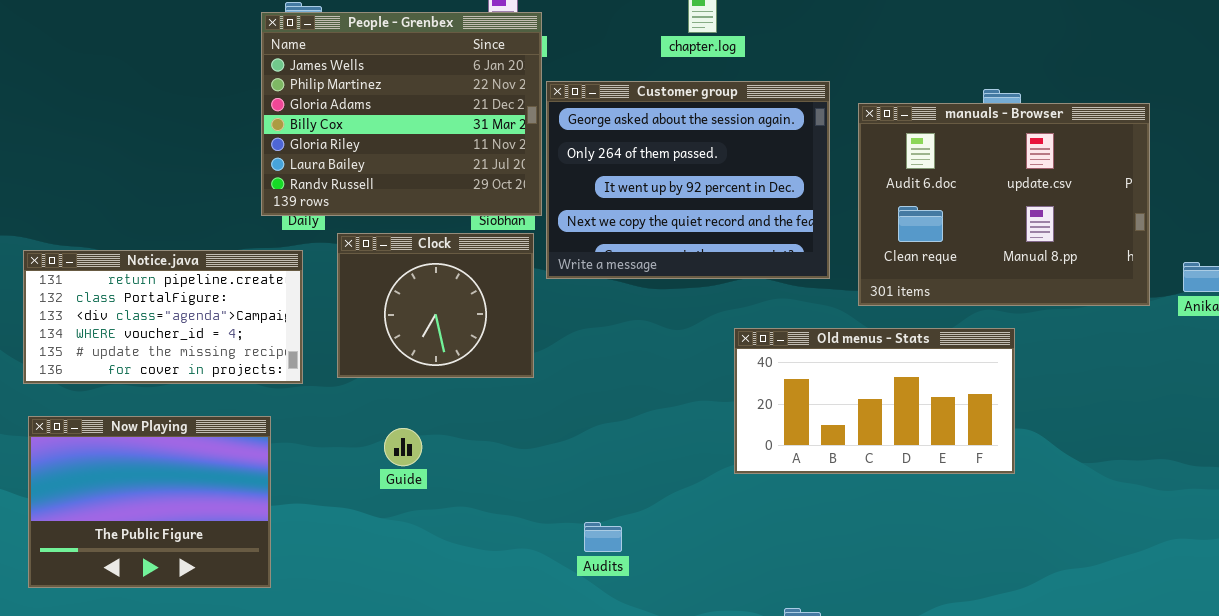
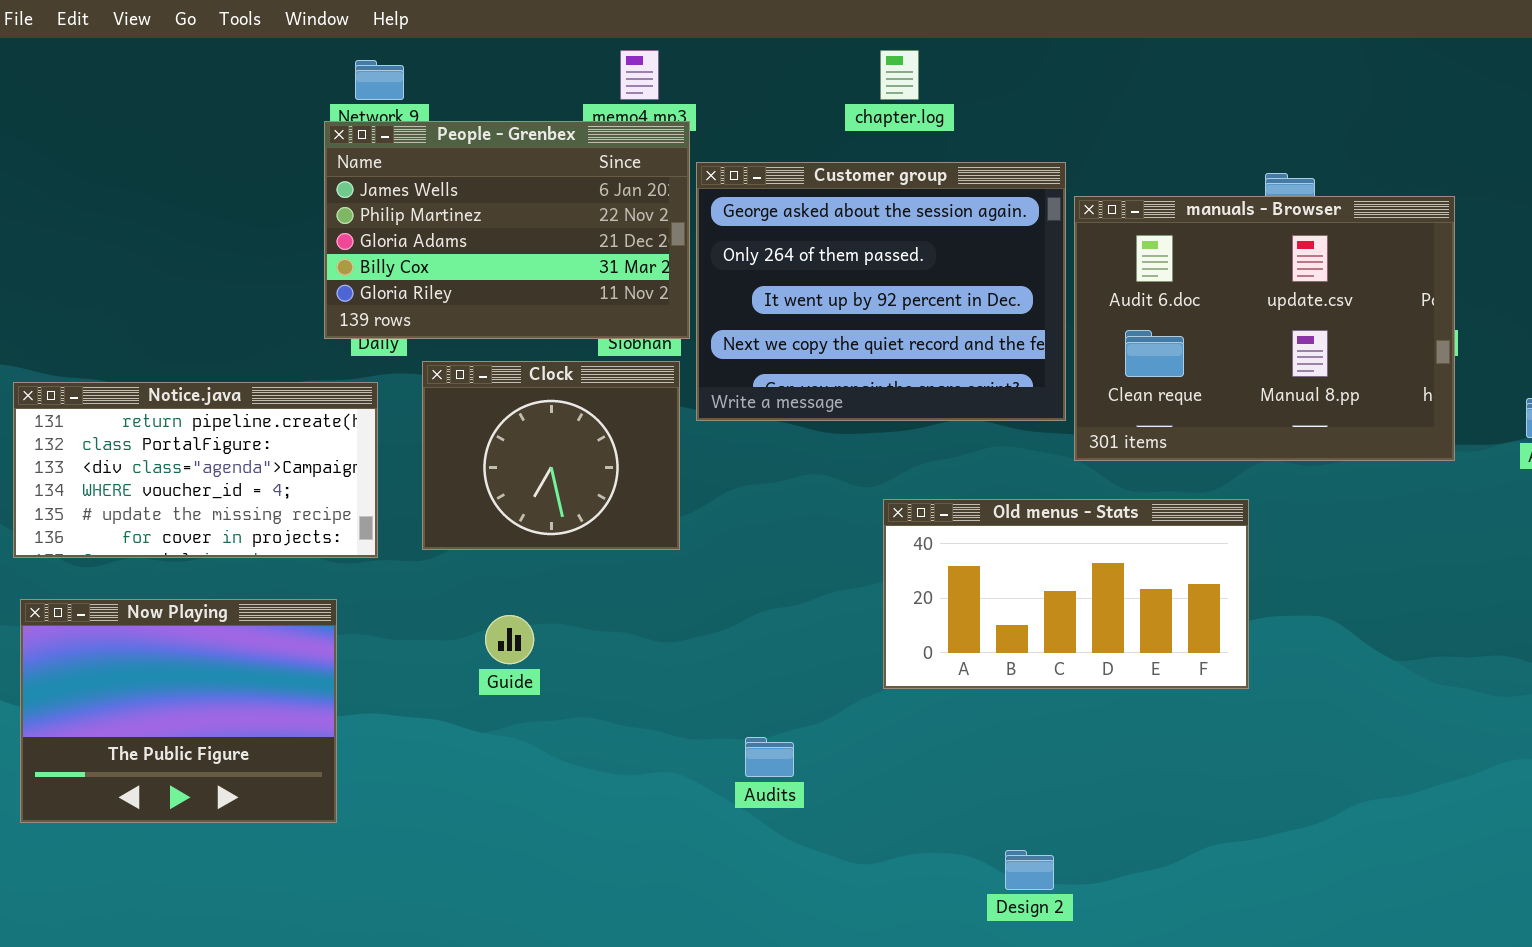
People - Grenbex: [261,12,542,216] -> [324,121,690,339], resized
manuals - Browser: [858,103,1150,306] -> [1074,196,1455,461], moved
Old menus - Stats: [734,328,1015,474] -> [883,499,1249,689], moved

